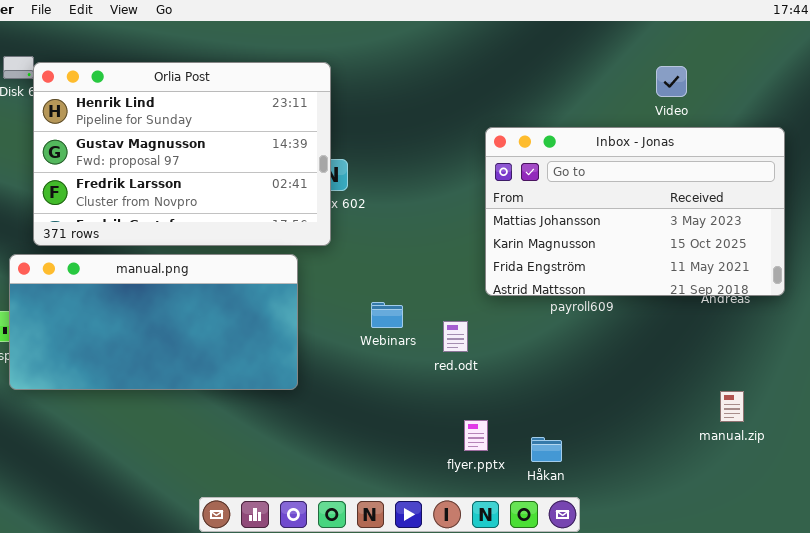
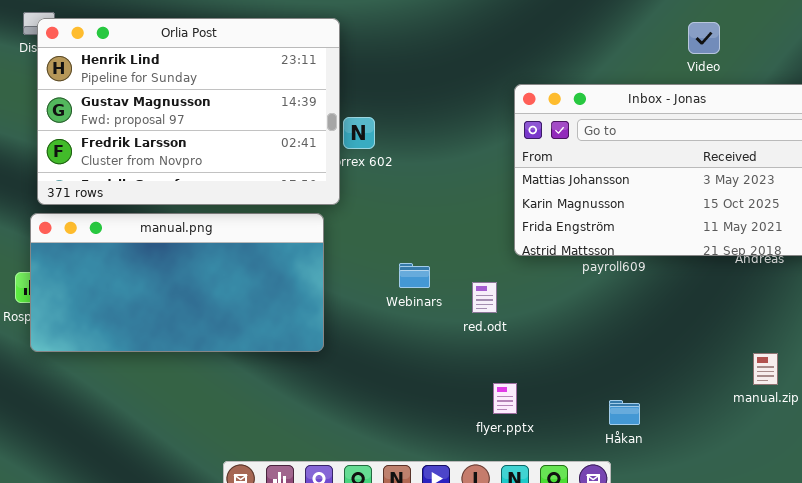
Orlia Post: [33,62,331,246] -> [37,18,340,205], moved
Håkan: [531,437,562,462] -> [609,400,640,425], moved

